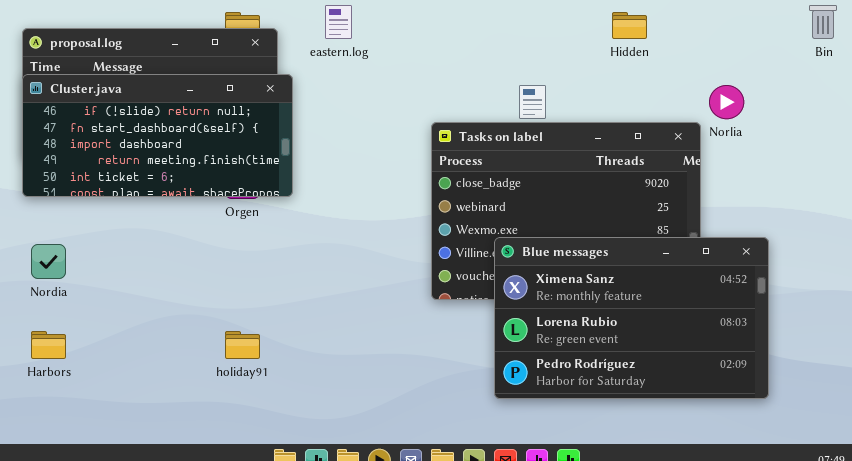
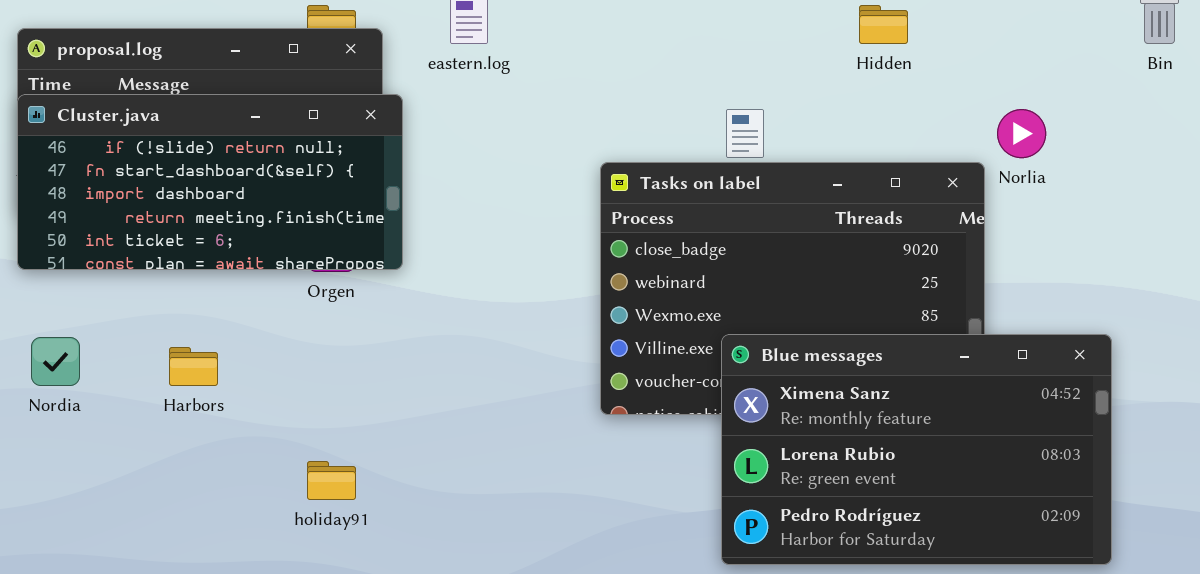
Blue messages: [494,237,769,399] -> [721,334,1112,565], moved
Harbors: [31,331,66,359] -> [169,347,218,386], moved

